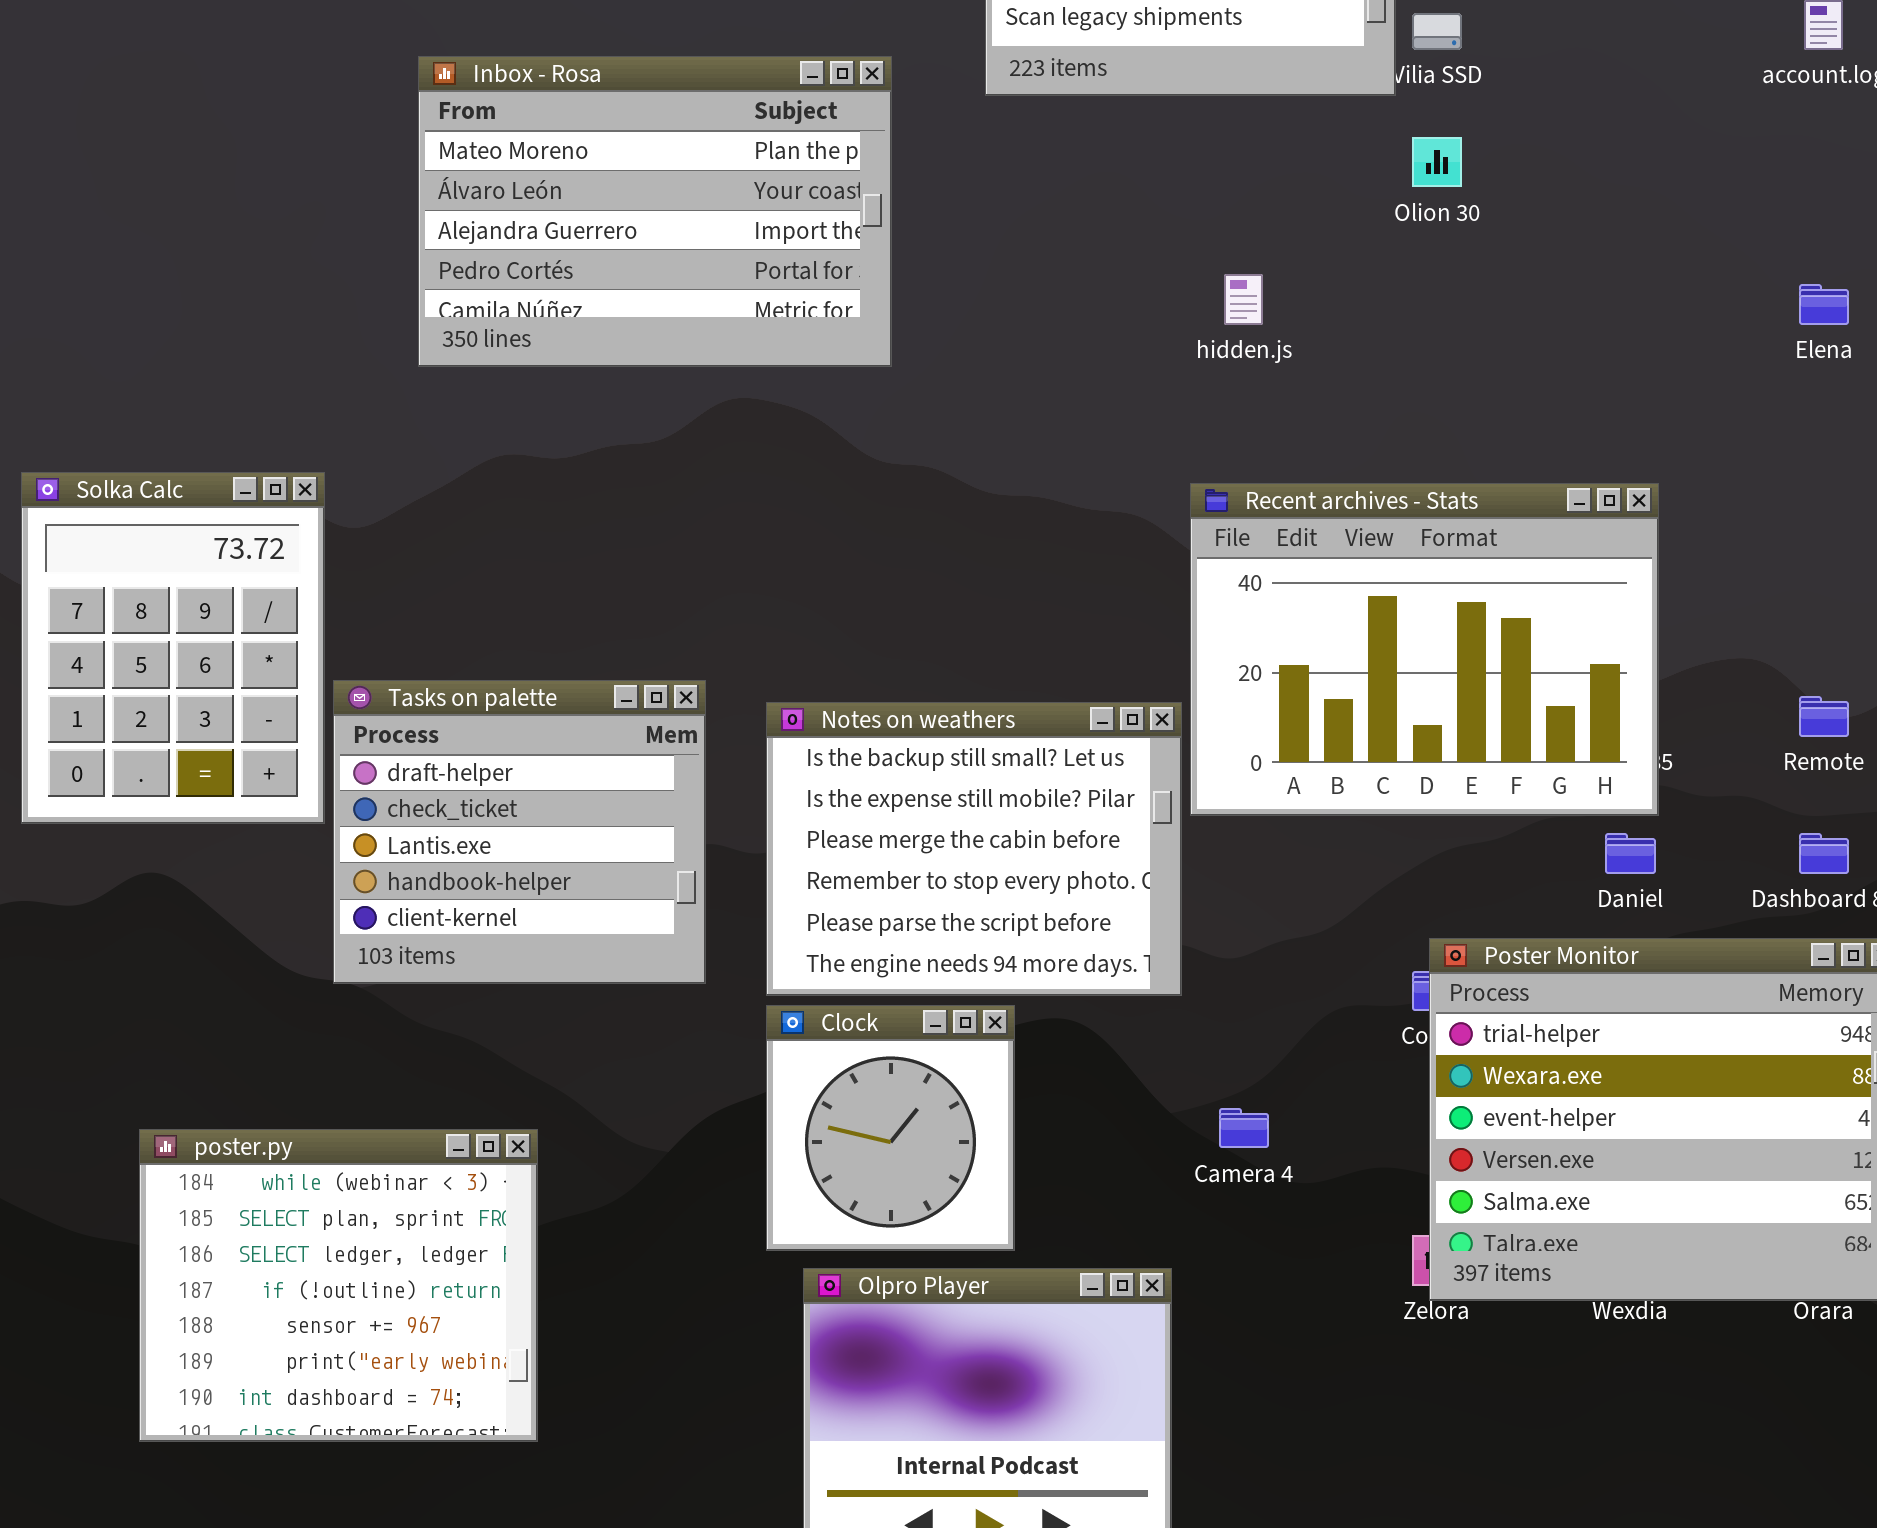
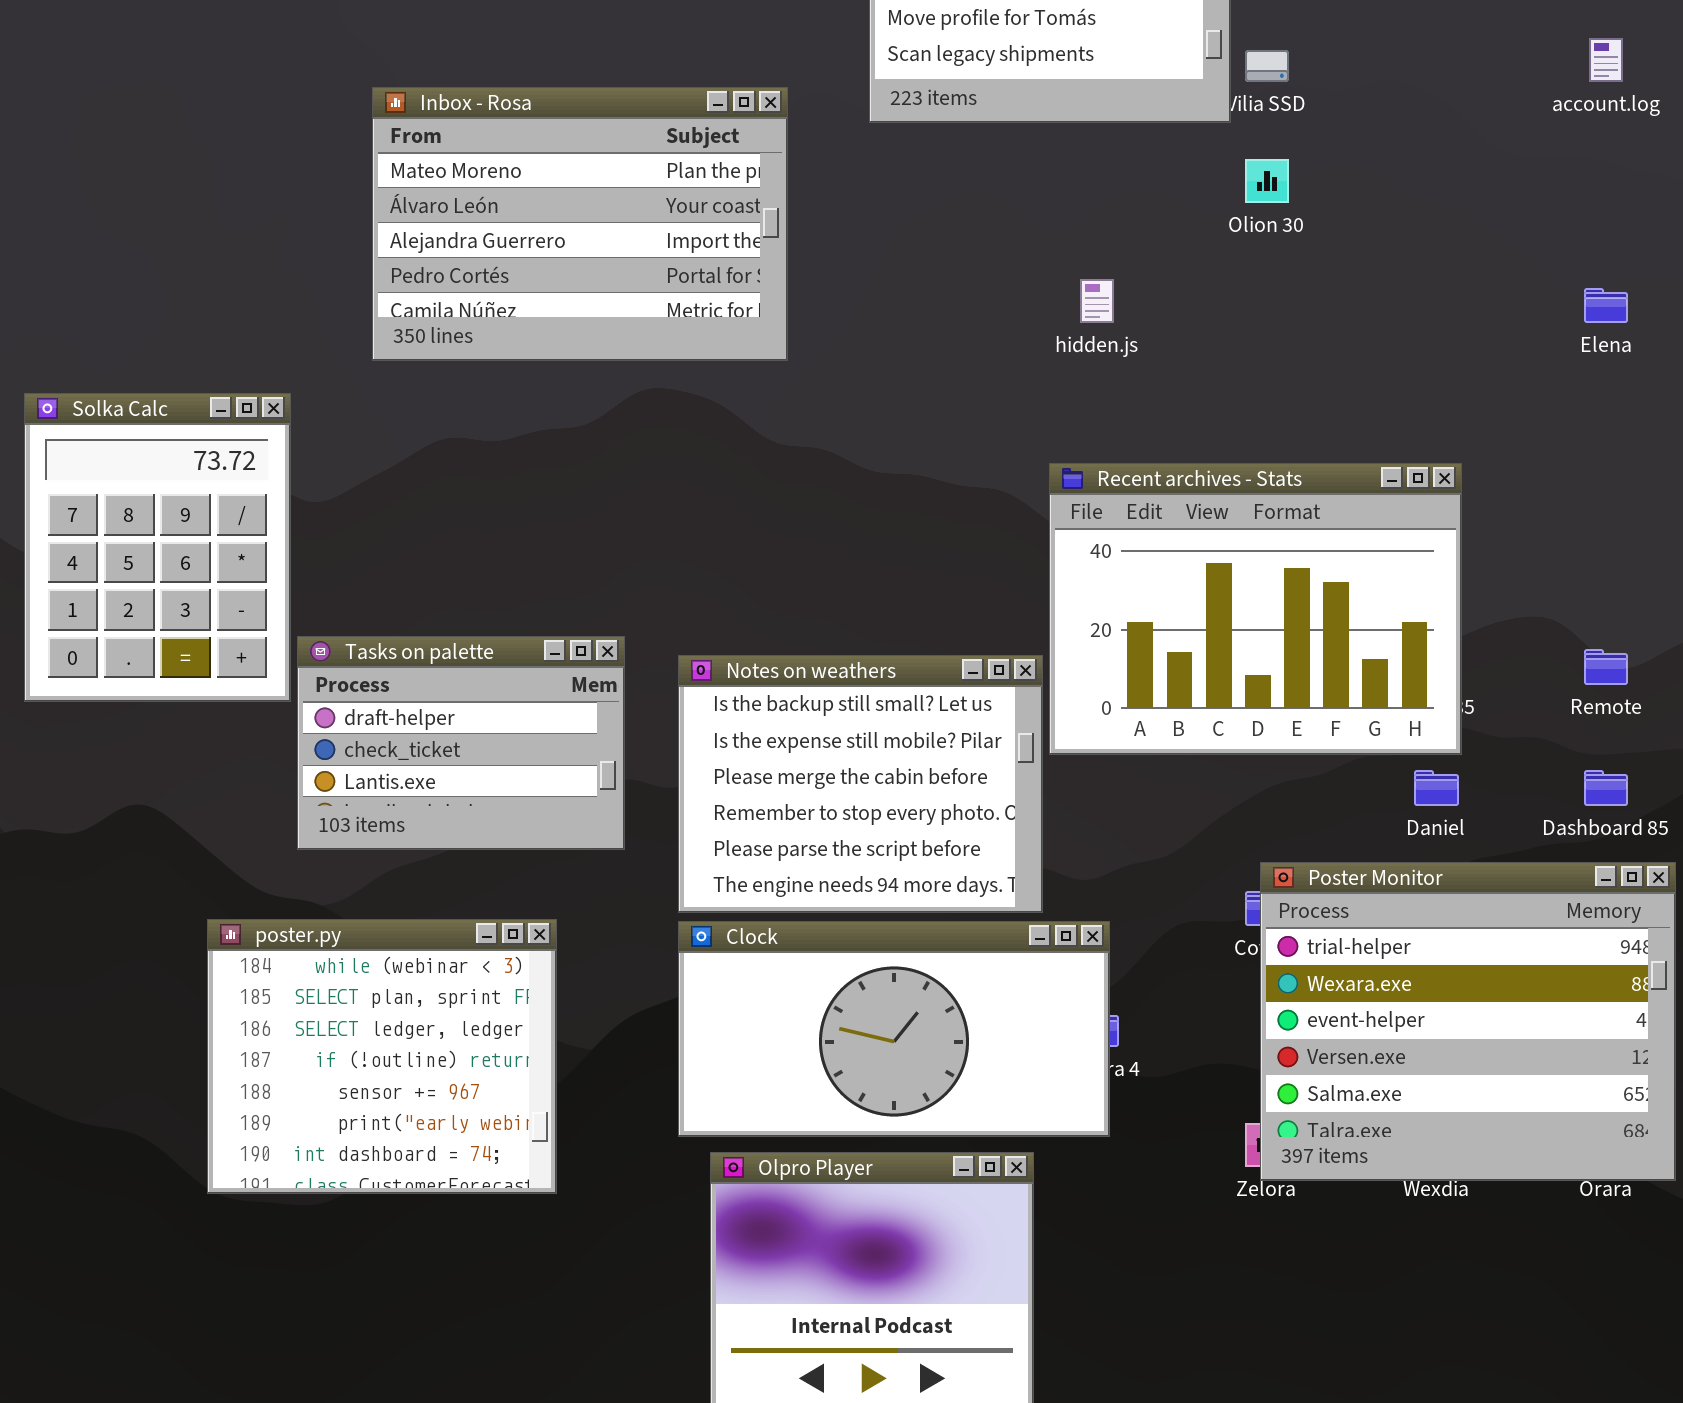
Solka Calc: [21,472,325,824] -> [24,393,291,702], moved
Tasks on palette: [333,680,706,984] -> [297,636,625,850], resized
Clock: [766,1005,1015,1251] -> [678,921,1110,1137], resized
poster.py: [139,1129,538,1442] -> [207,919,557,1194], moved

